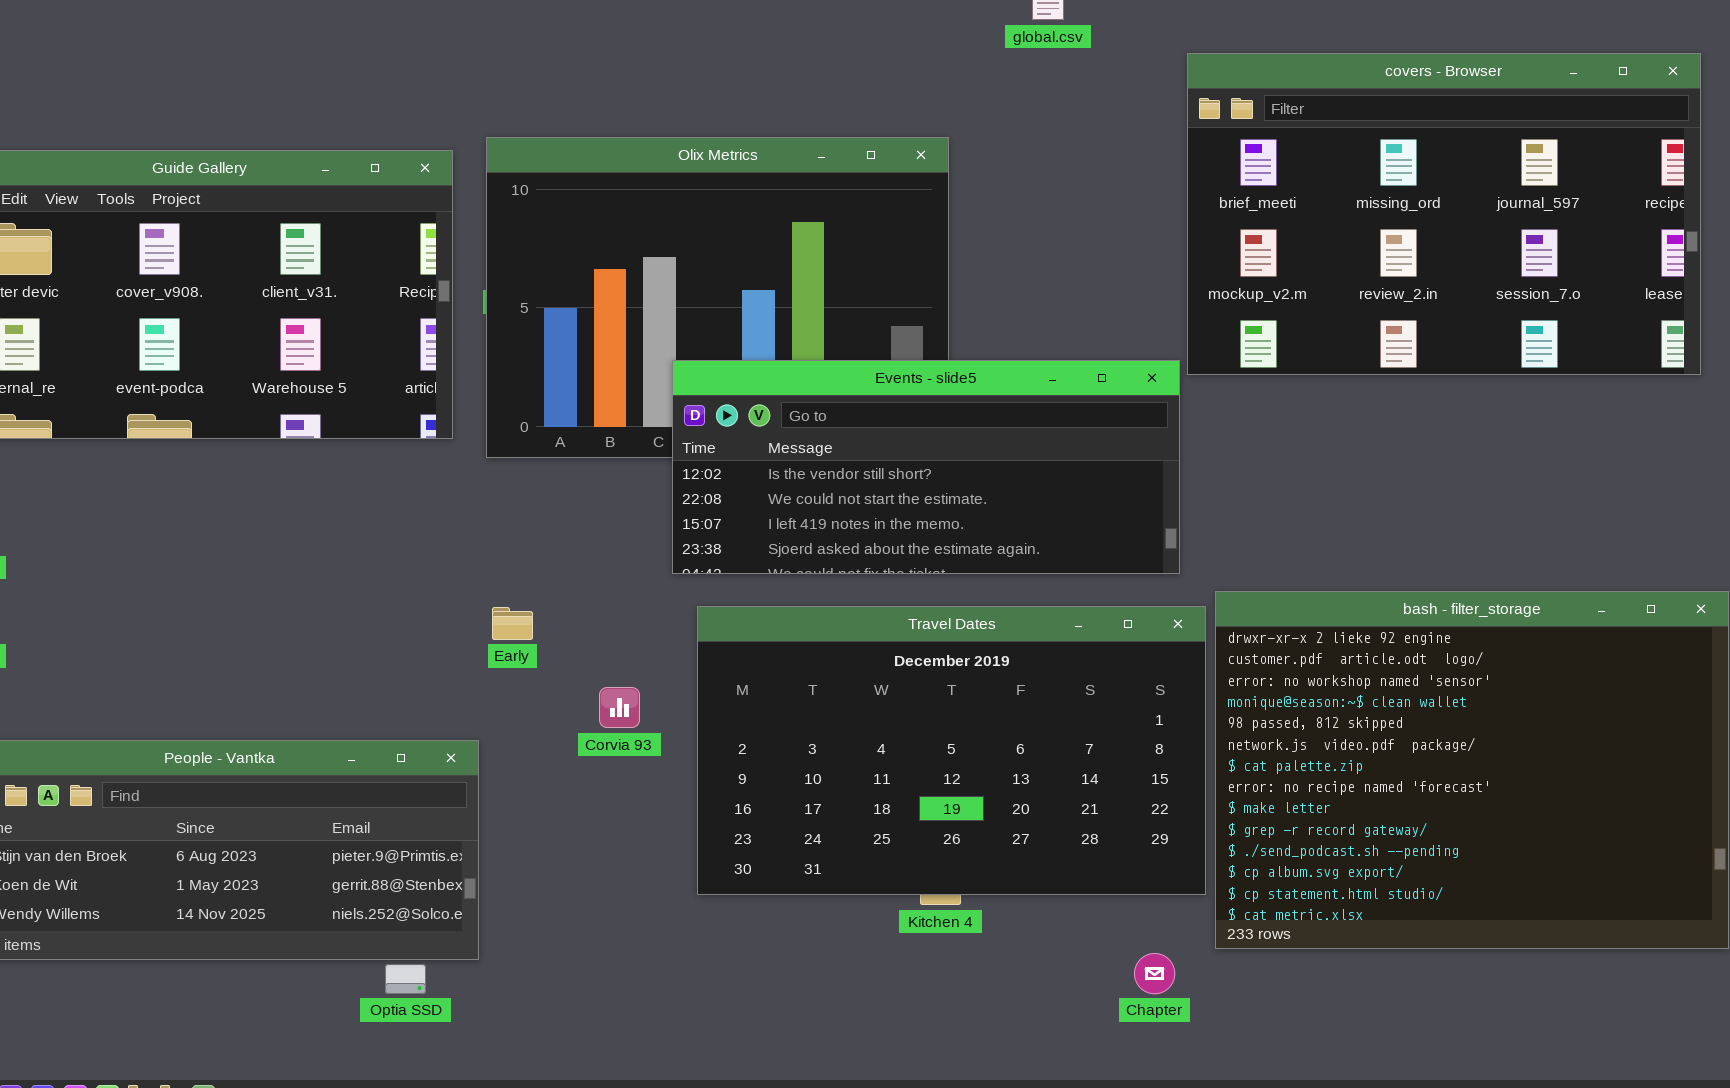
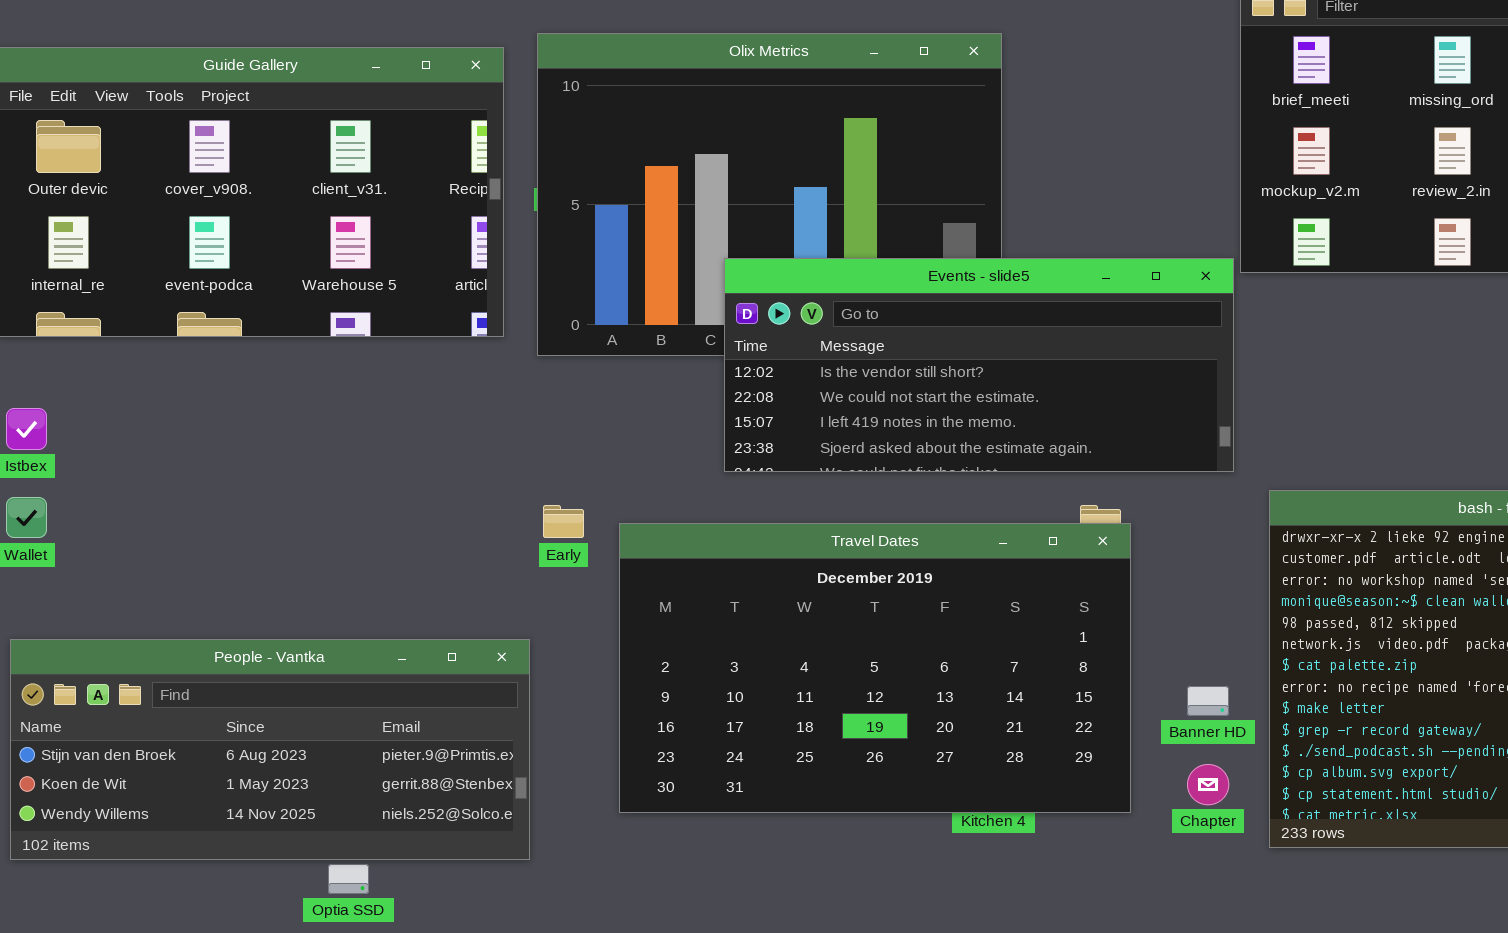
Travel Dates: [697,606,1206,895] -> [619,523,1131,813], moved
Chapter: [1134,953,1175,994] -> [1187,764,1229,805], moved
Optia SSD: [385,964,426,994] -> [328,864,369,894], moved

